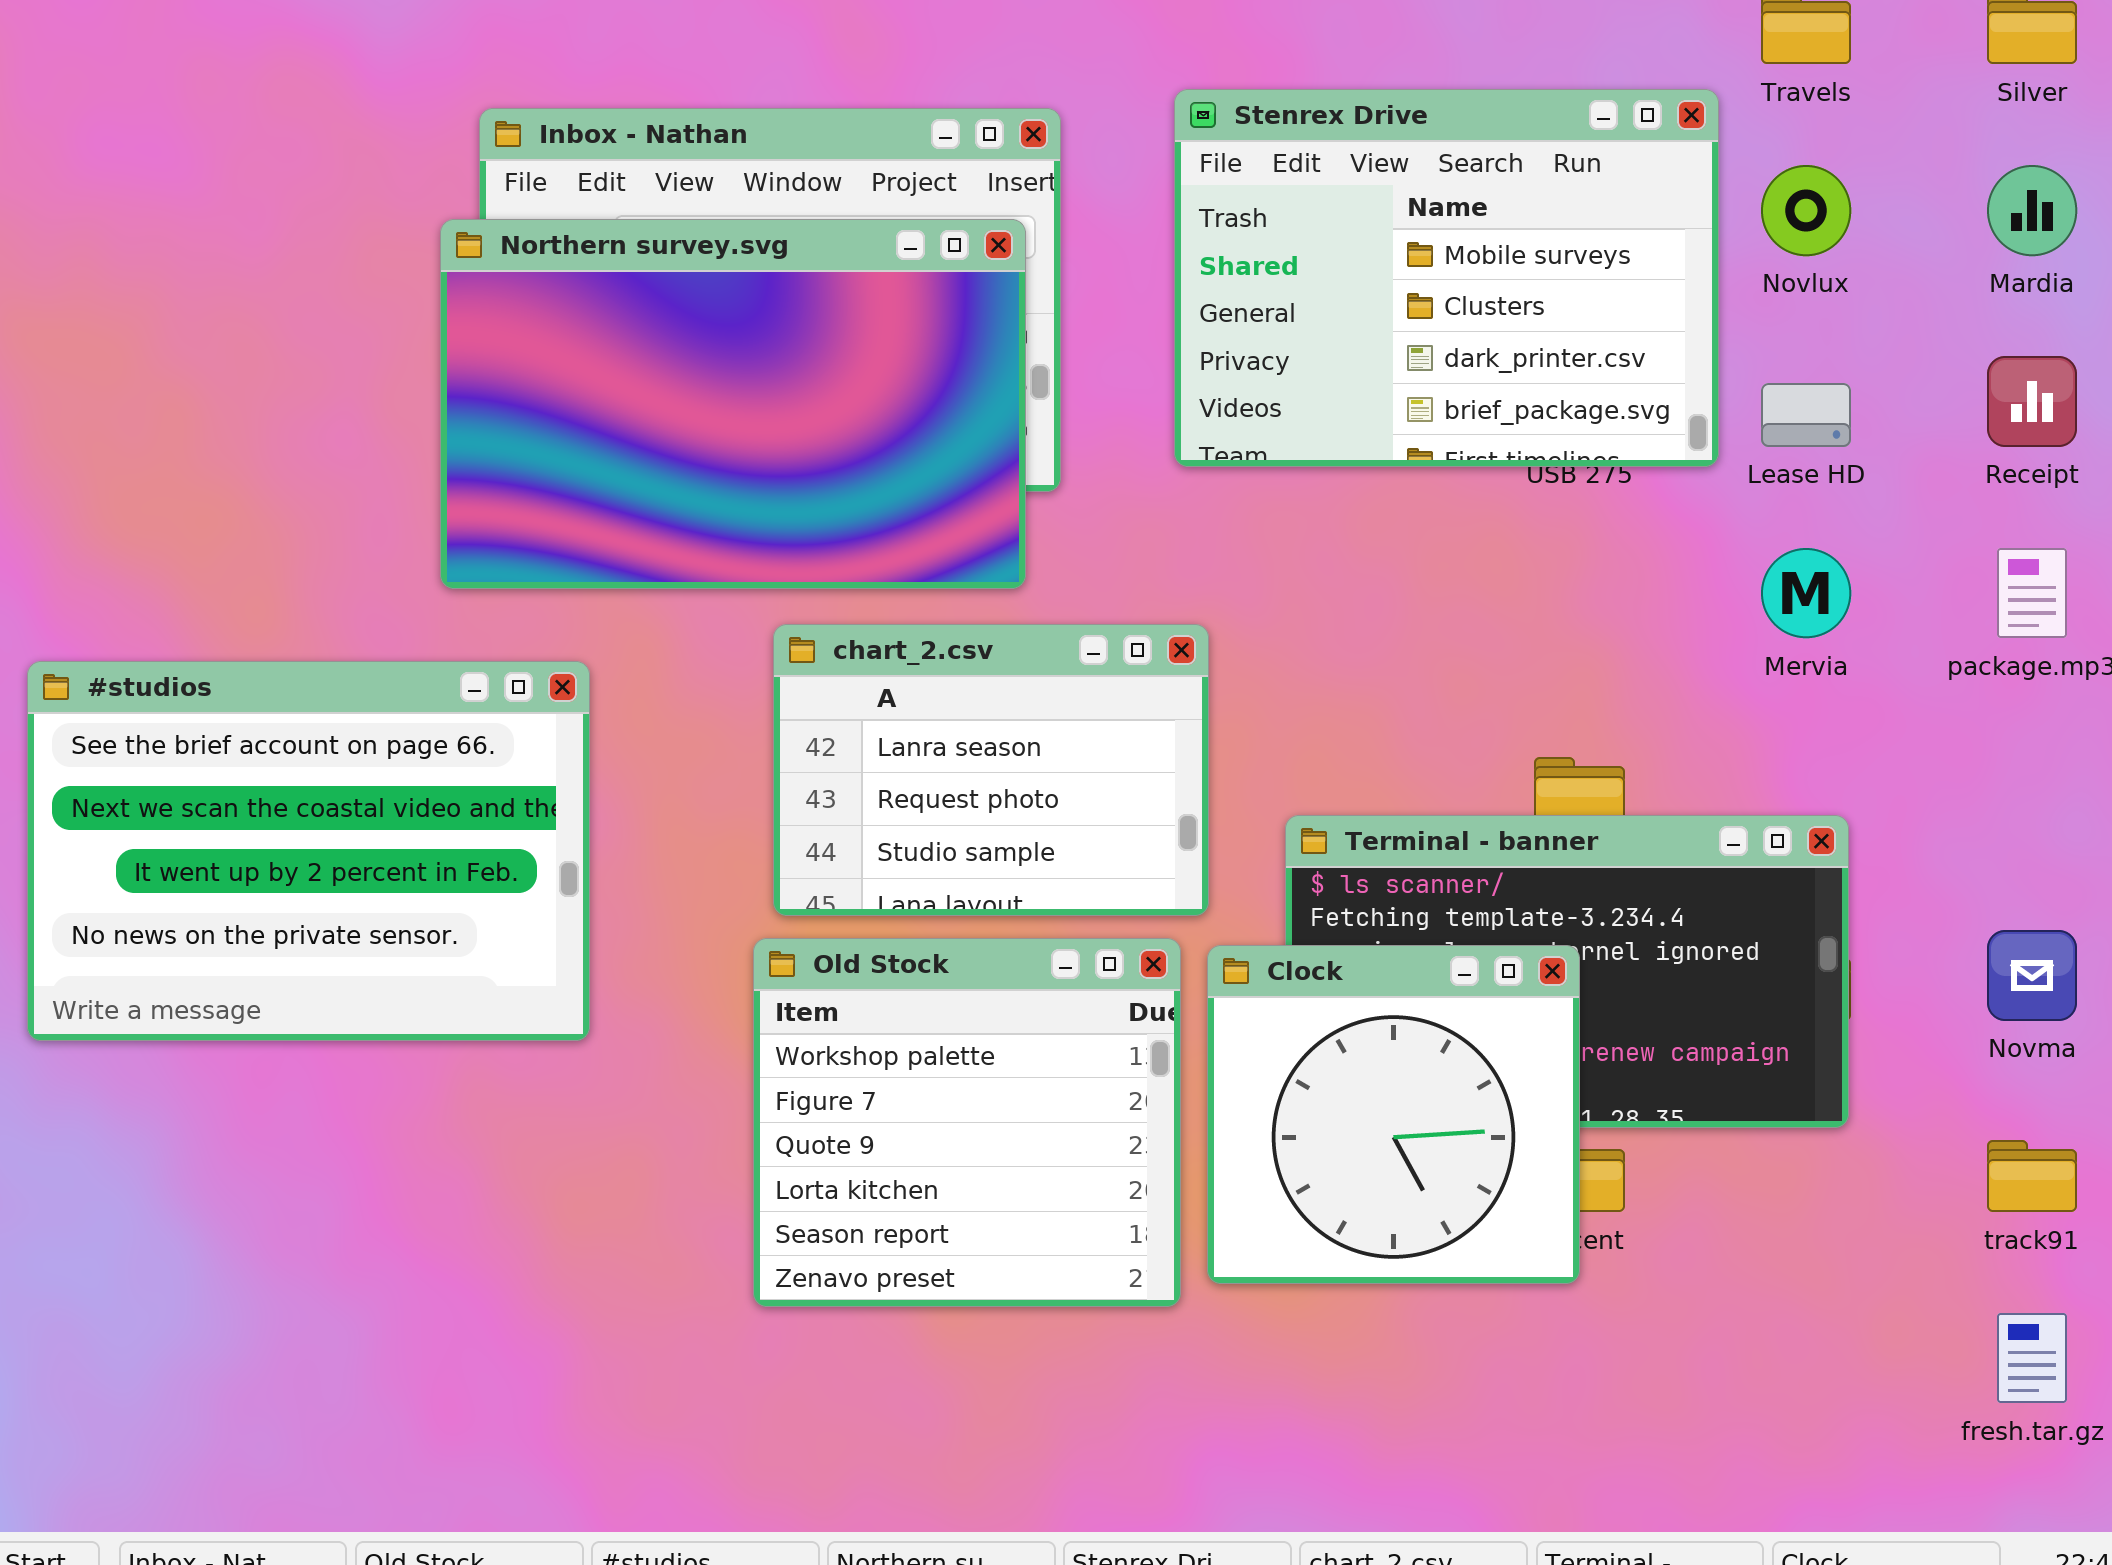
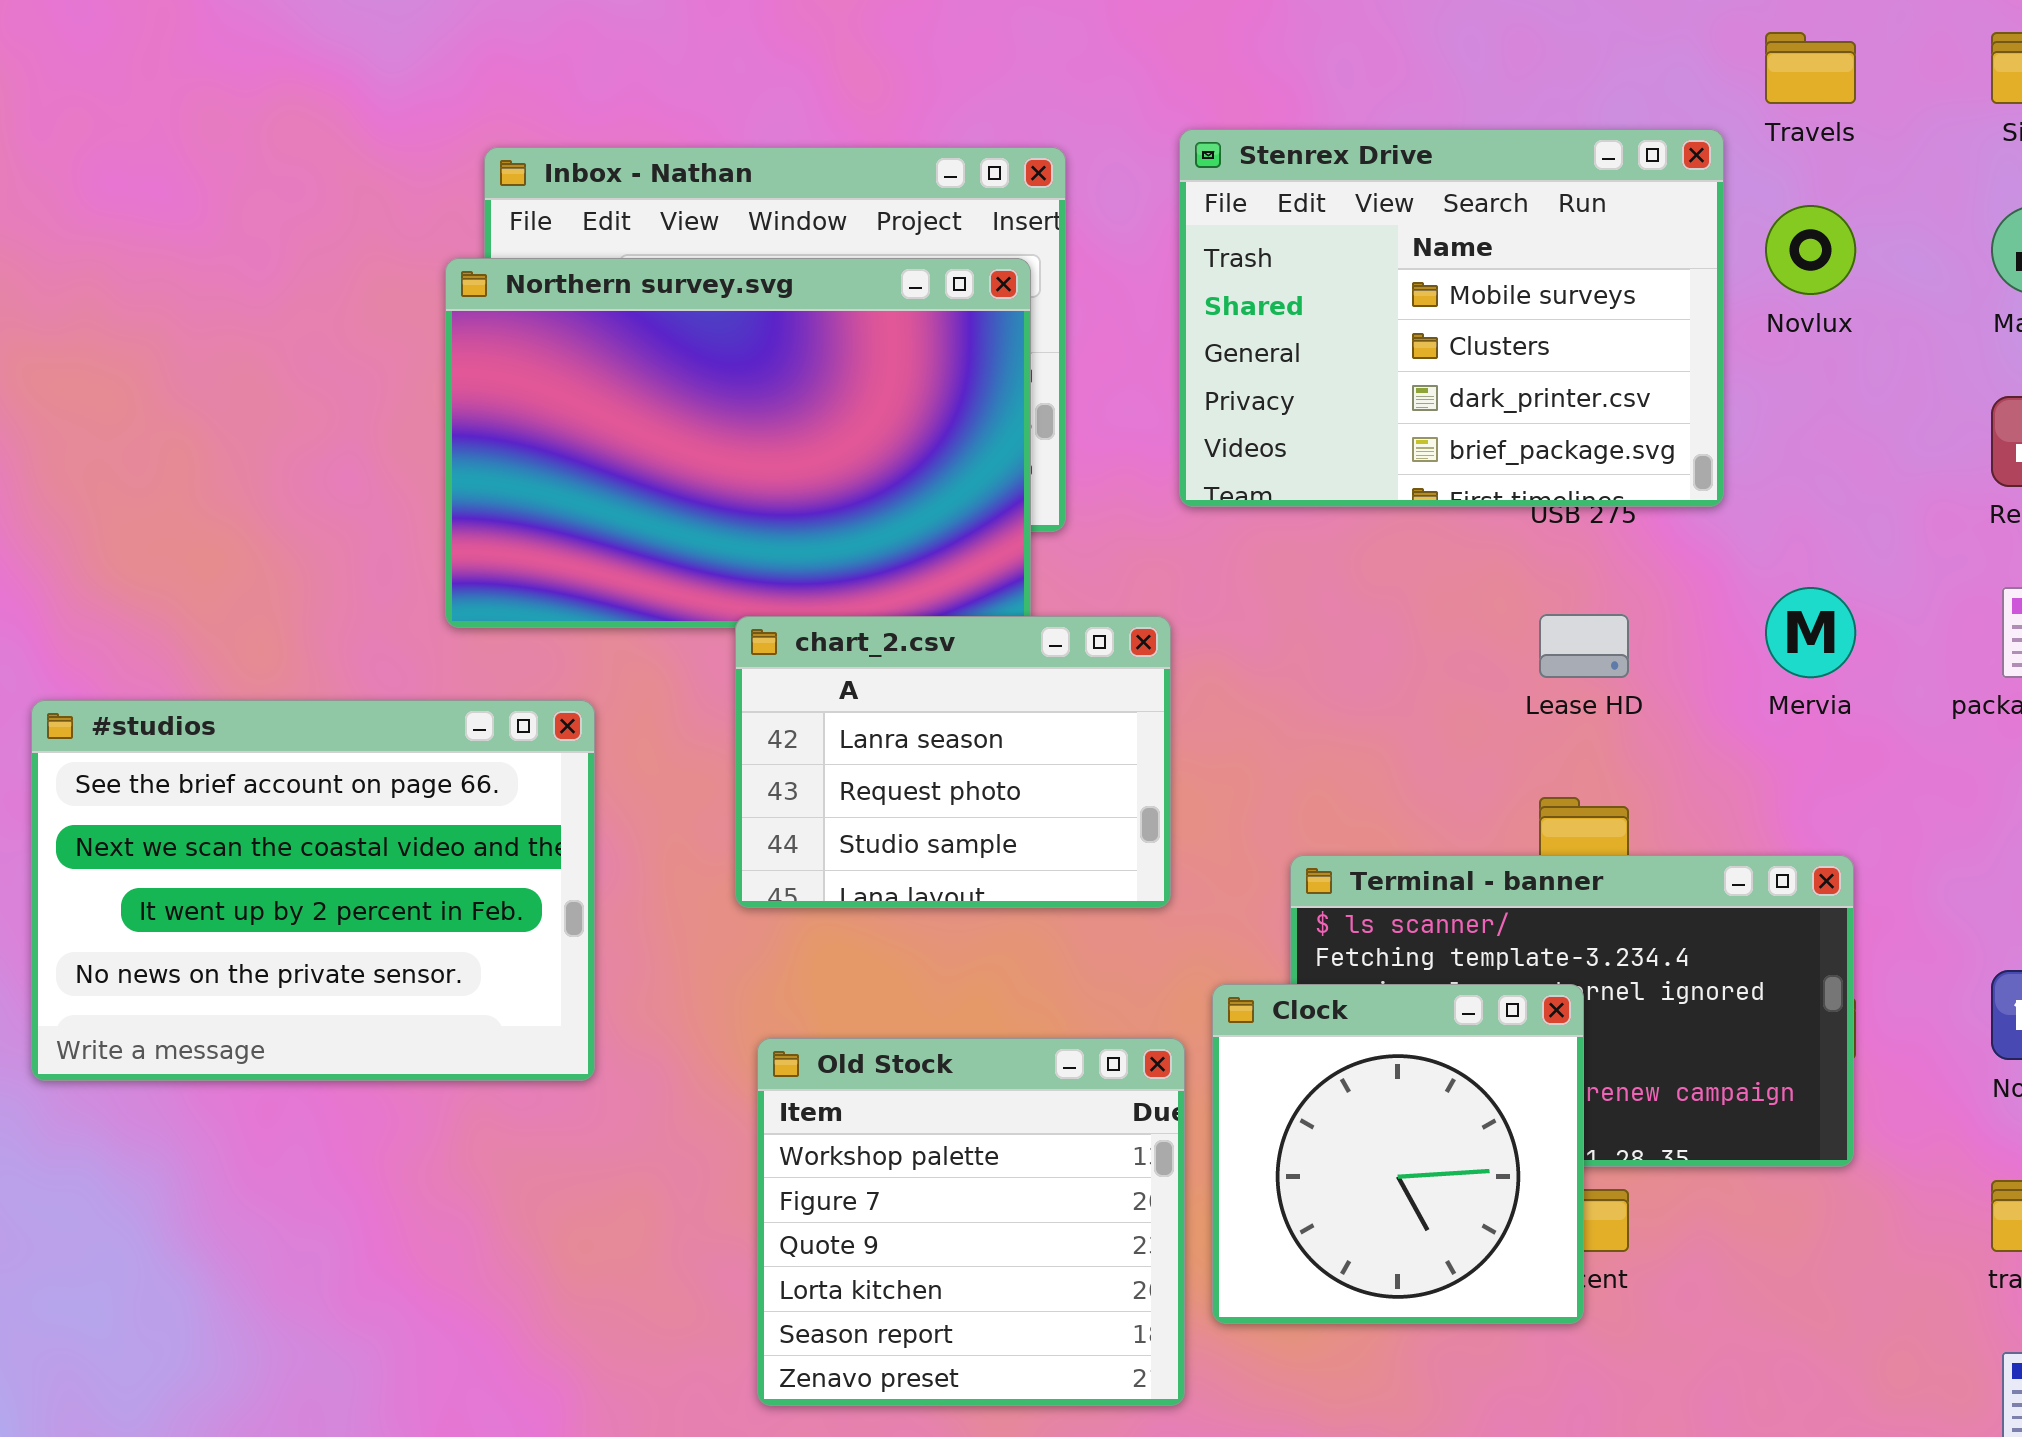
Lease HD: [1761,383,1851,447] -> [1539,614,1629,678], moved
chart_2.csv: [773,624,1209,916] -> [735,616,1171,908], moved
Old Stock: [753,938,1181,1307] -> [757,1038,1185,1406], moved

